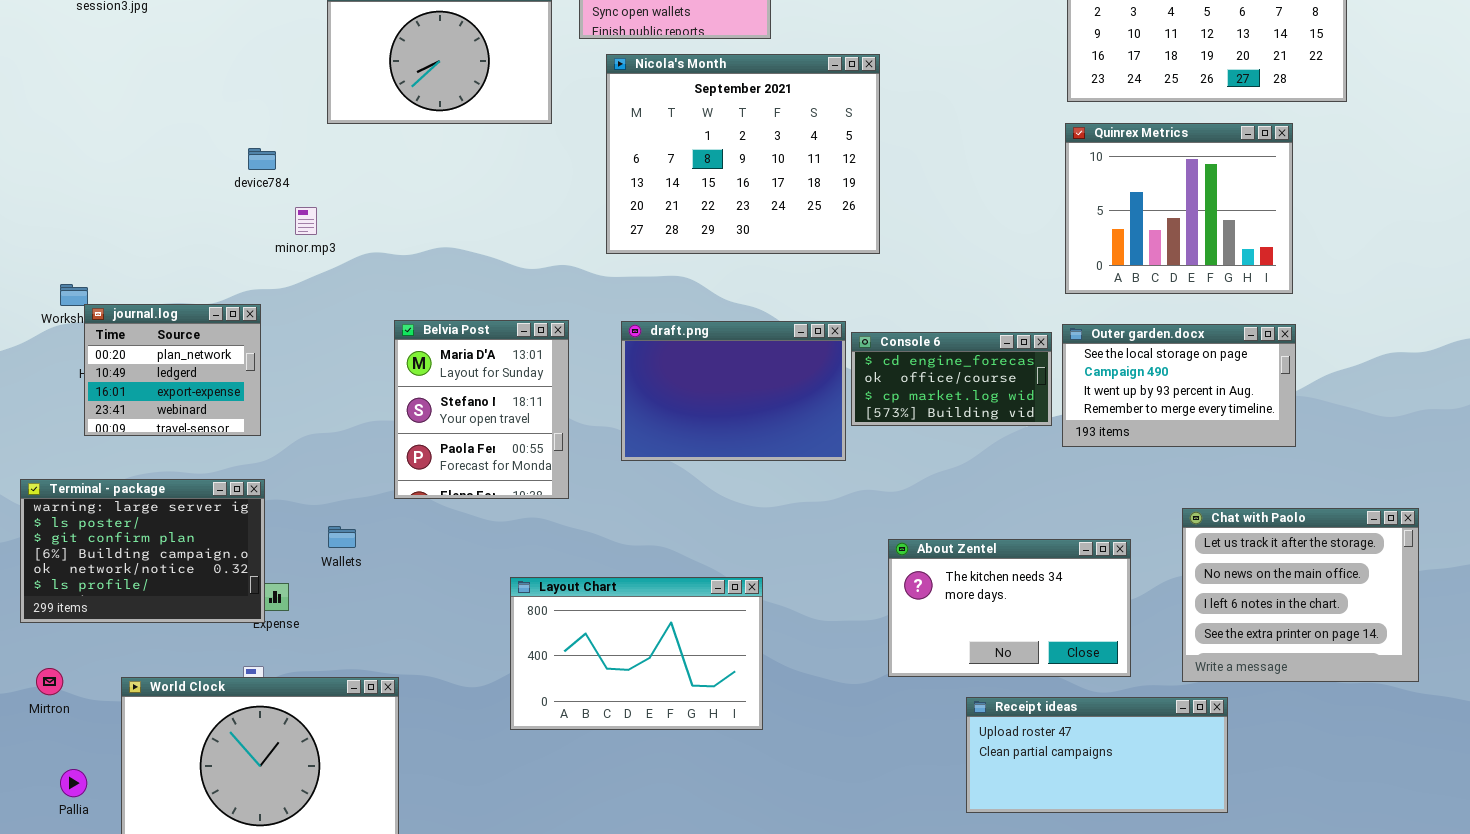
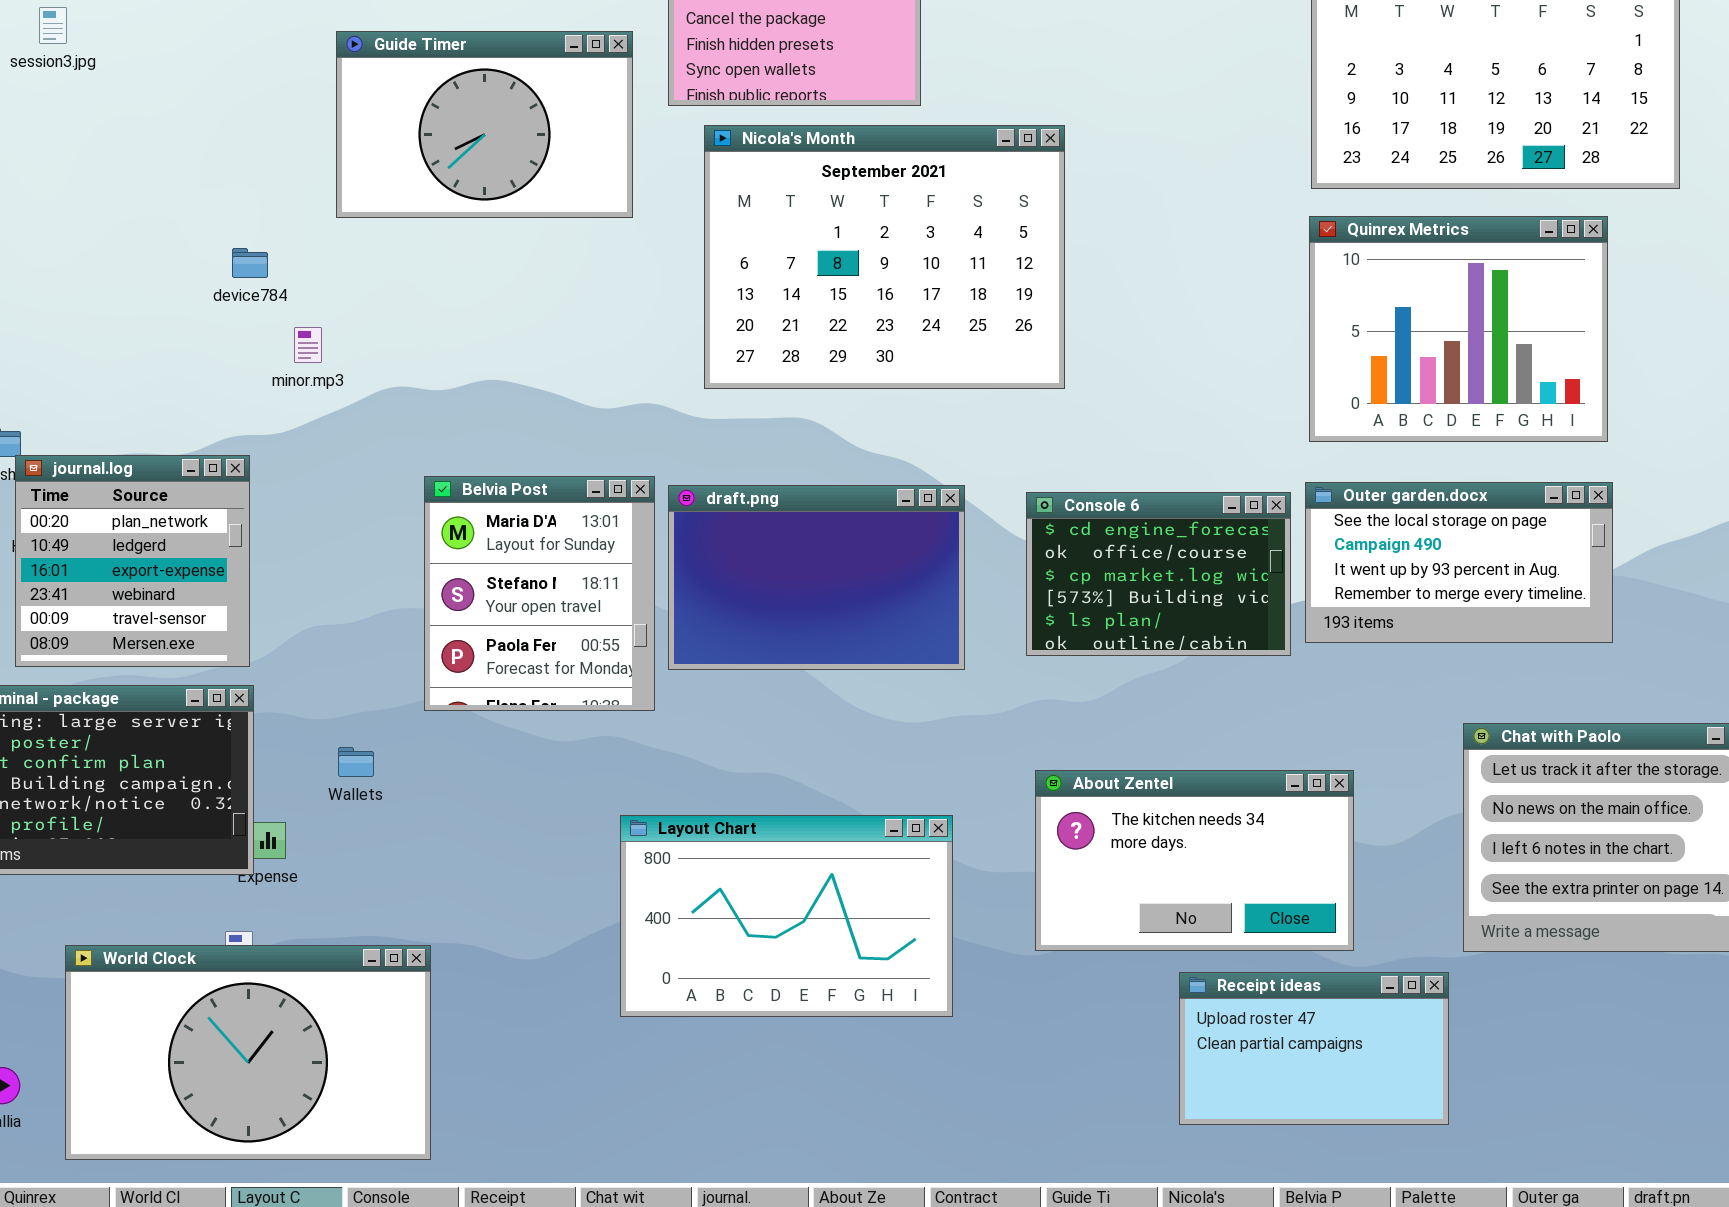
journal.log: [84,304,261,436] -> [15,455,250,667], resized
draft.png: [621,321,846,461] -> [668,485,965,670], moved
Console 6: [851,332,1052,426] -> [1026,492,1291,656], resized
About Zentel: [888,539,1131,677] -> [1035,770,1354,951], moved
Layout Chart: [510,577,763,730] -> [620,815,953,1017], moved
Receipt ideas: [966,697,1228,813] -> [1179,972,1449,1125], resized

